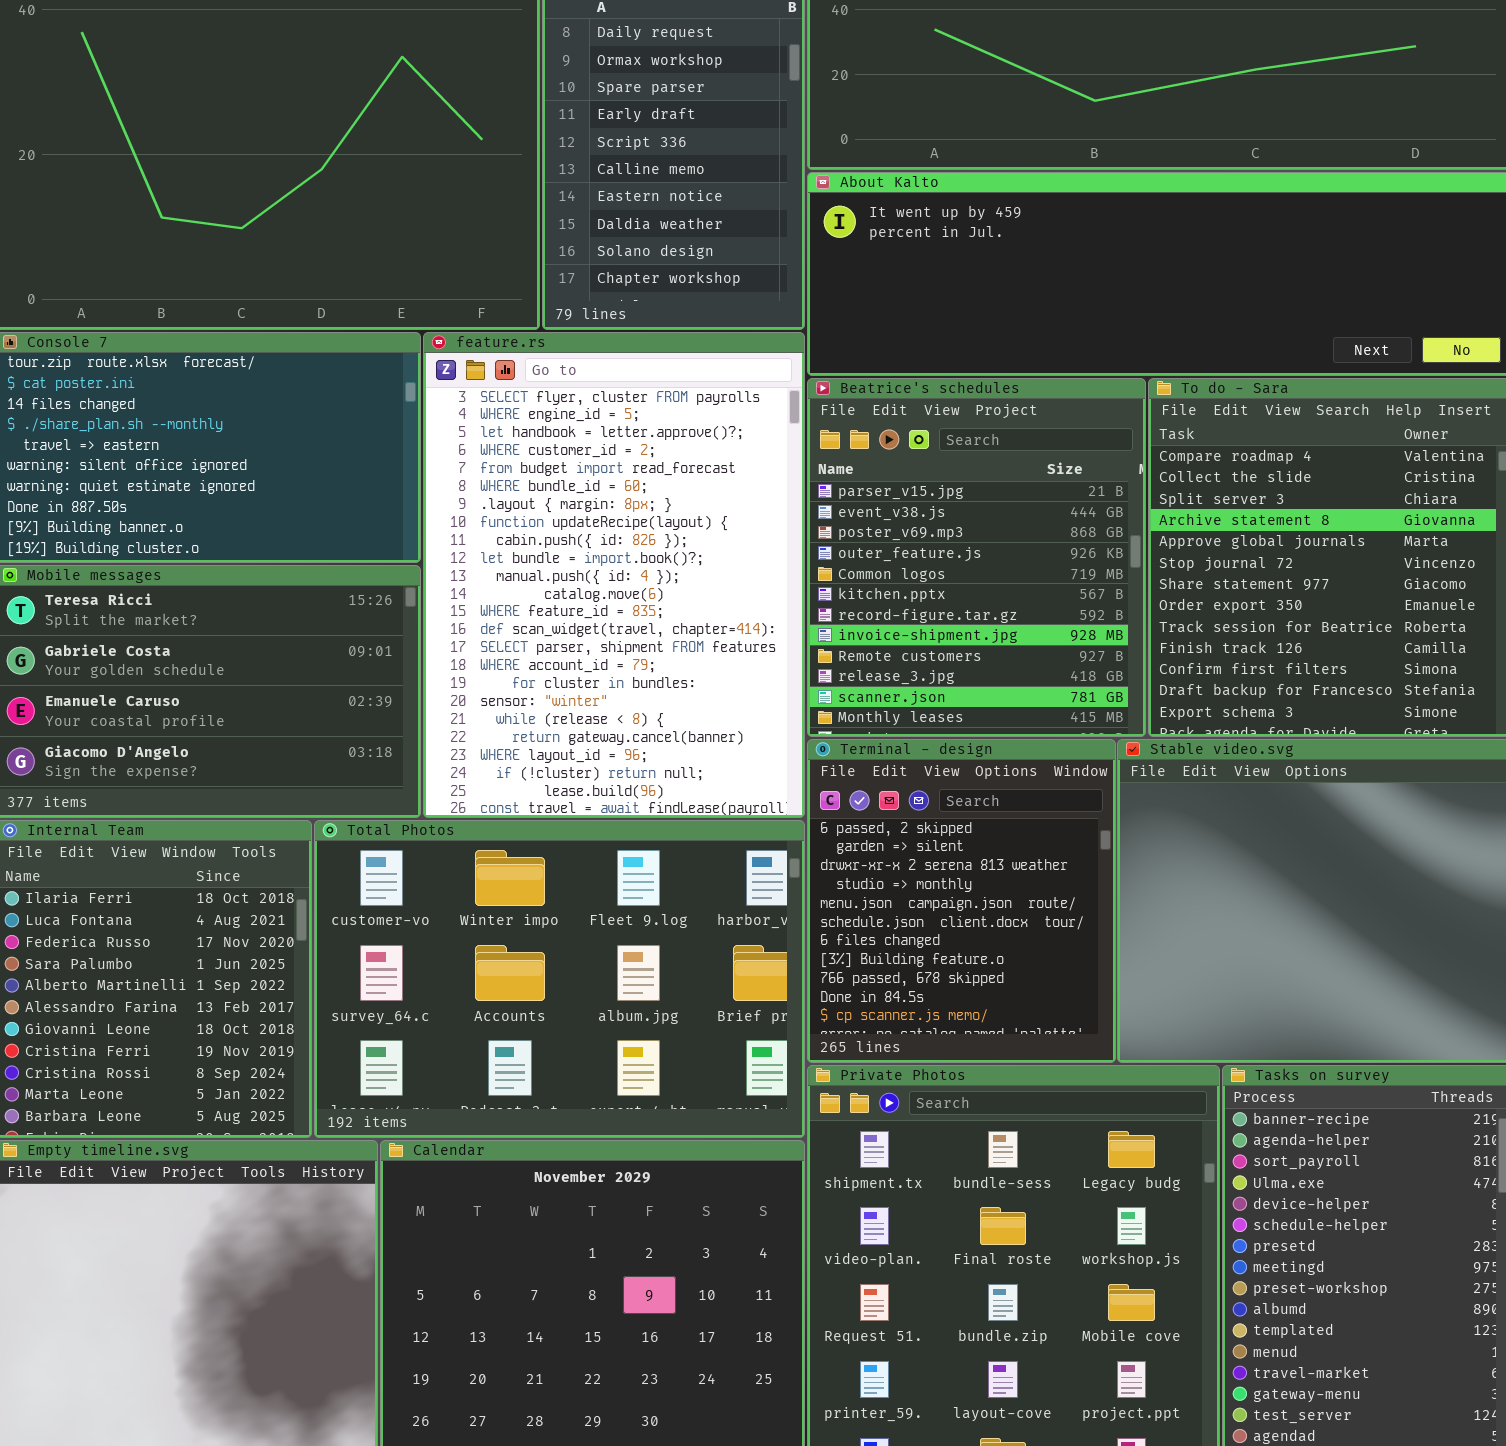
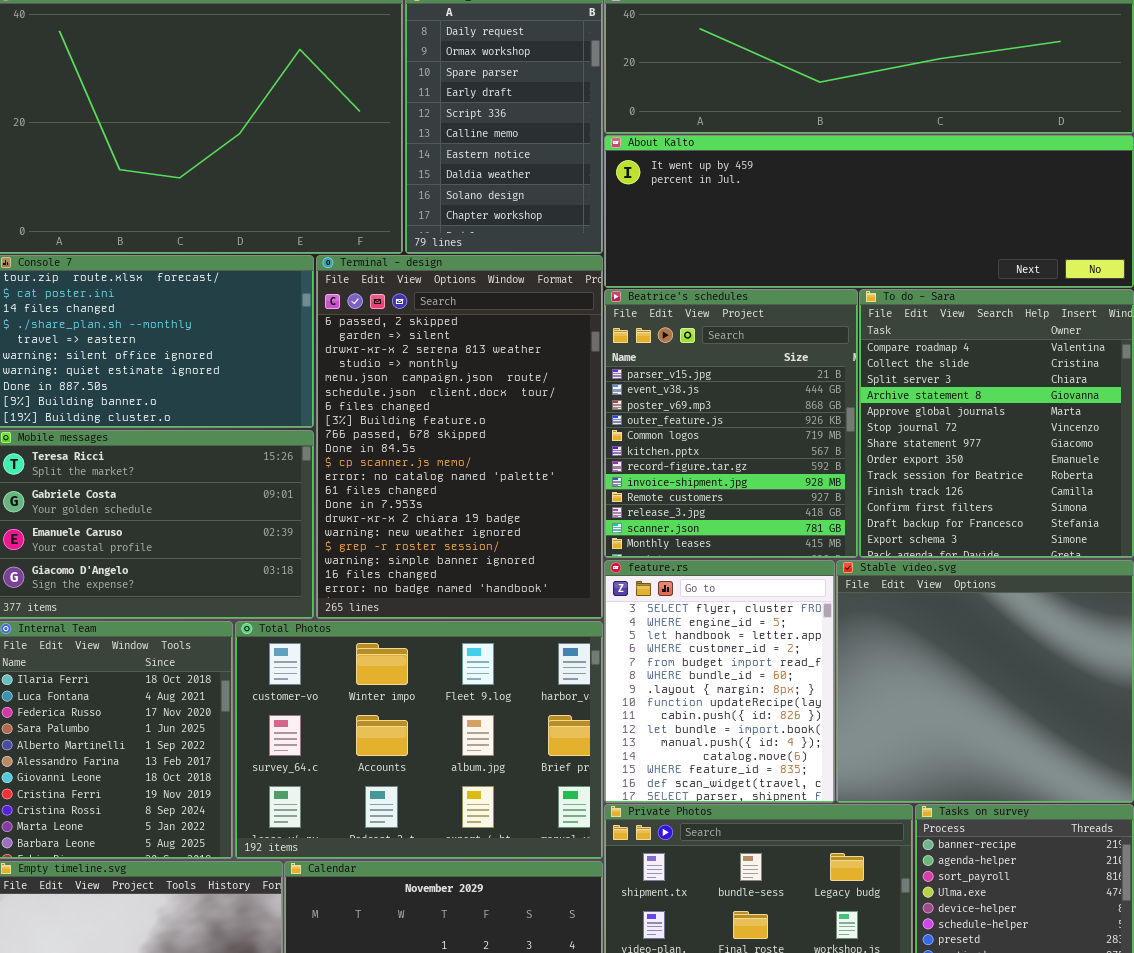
feature.rs: [423,332,805,818] -> [604,560,835,803], moved, resized
Terminal - design: [807,739,1116,1063] -> [316,255,603,619], moved, resized

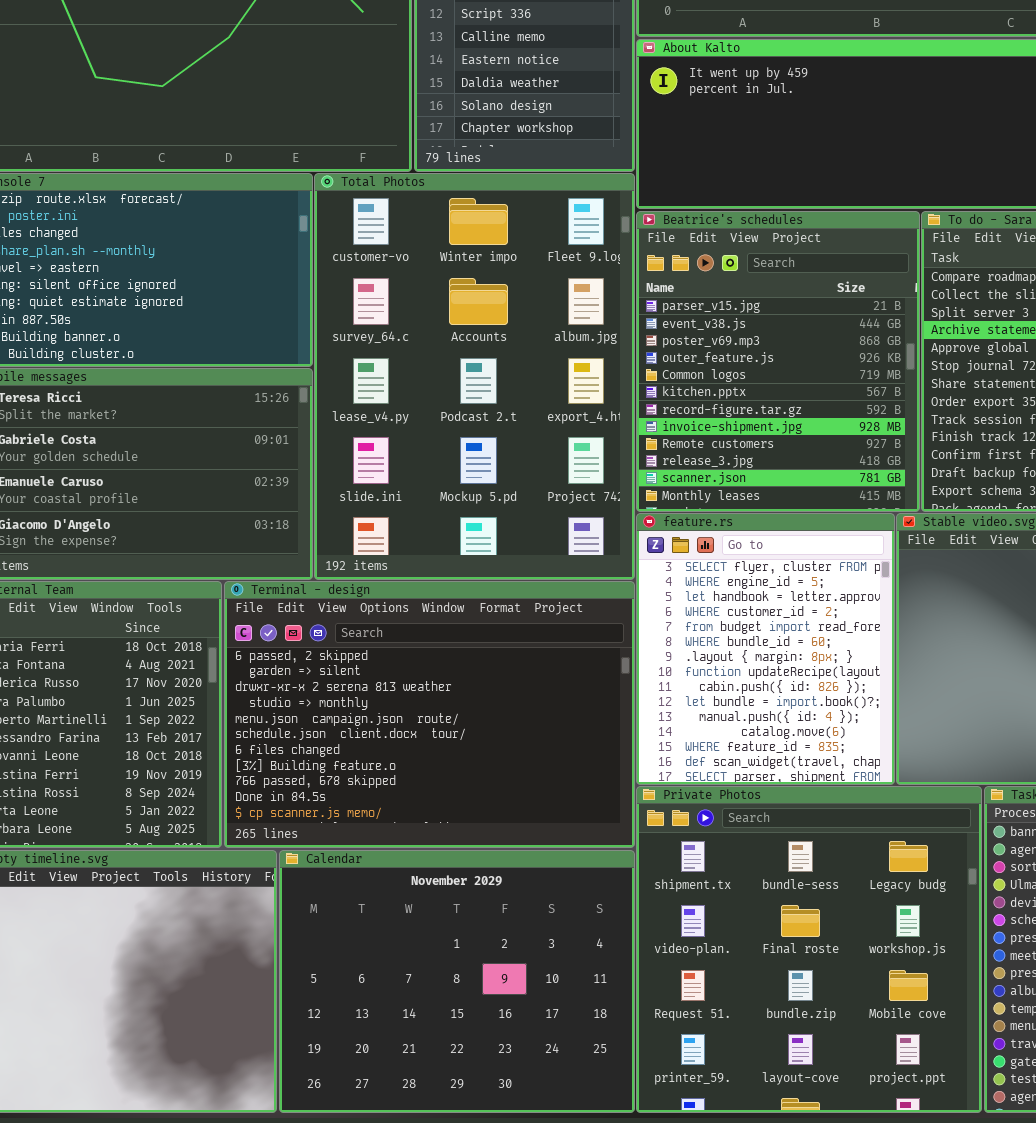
Terminal - design: [316,255,603,619] -> [224,581,635,848], moved, resized
Total Photos: [235,621,603,859] -> [314,173,635,580], moved, resized

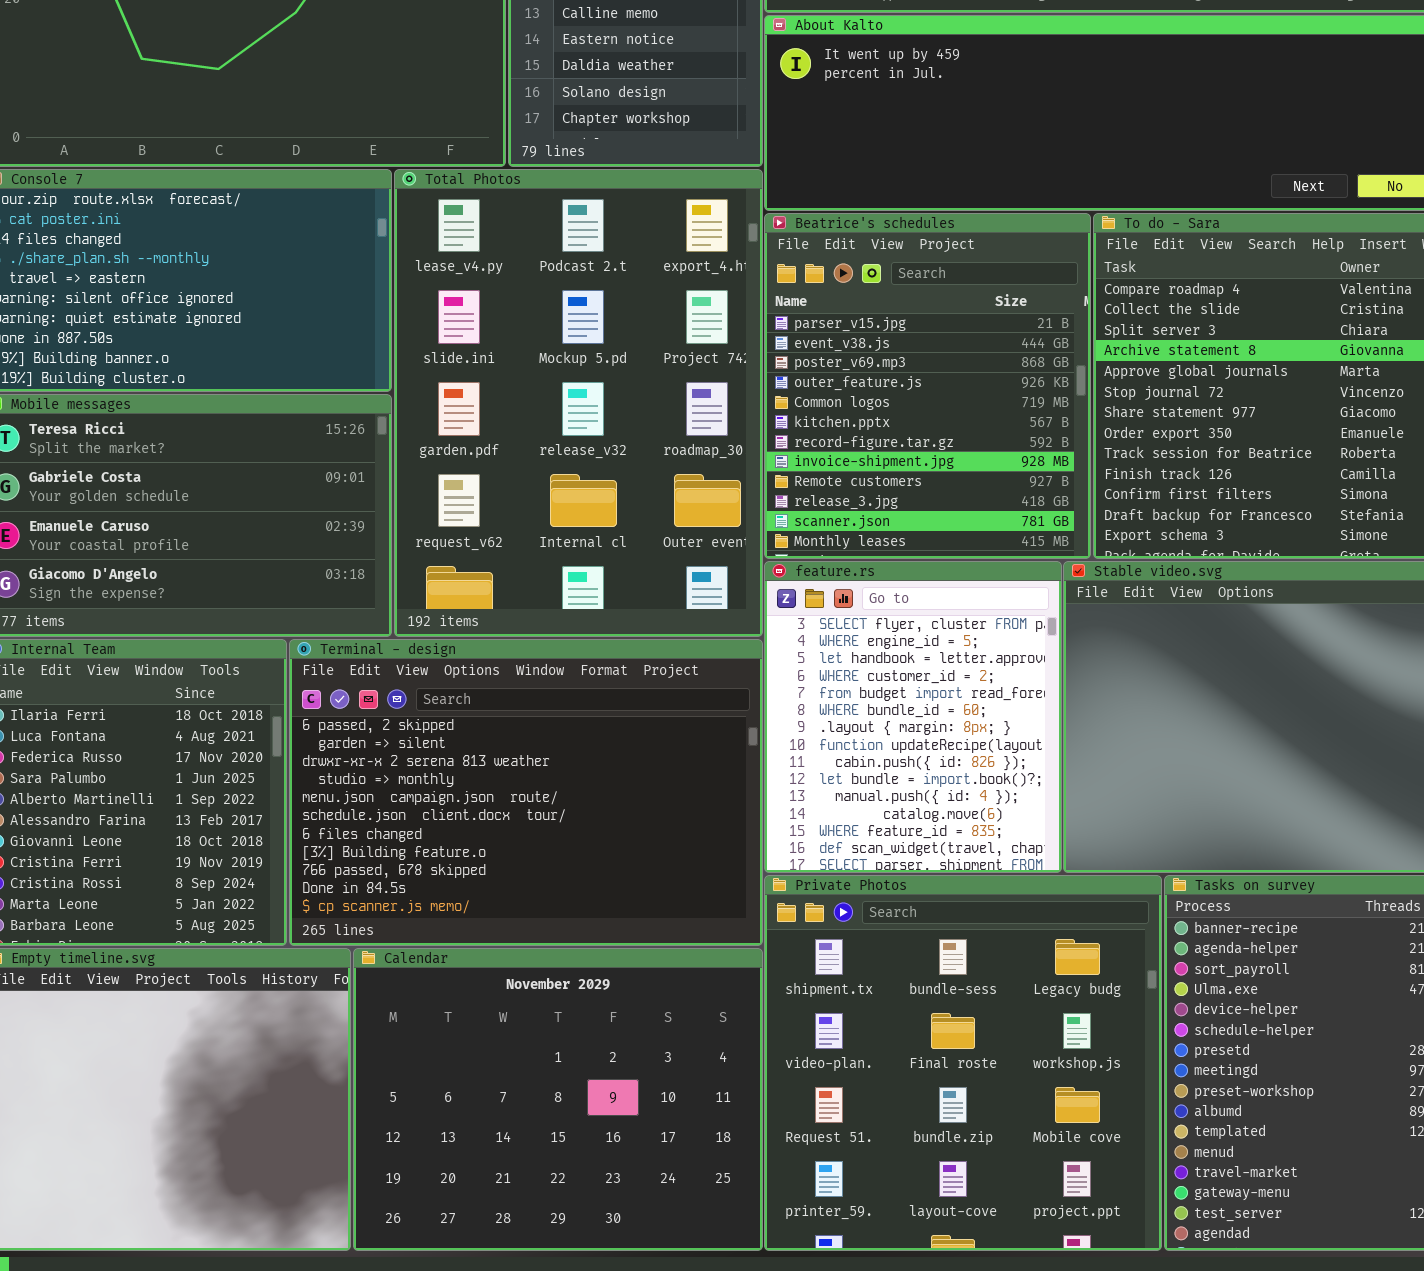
Total Photos: [314,173,635,580] -> [394,169,763,637], scrolled down 2 rows

